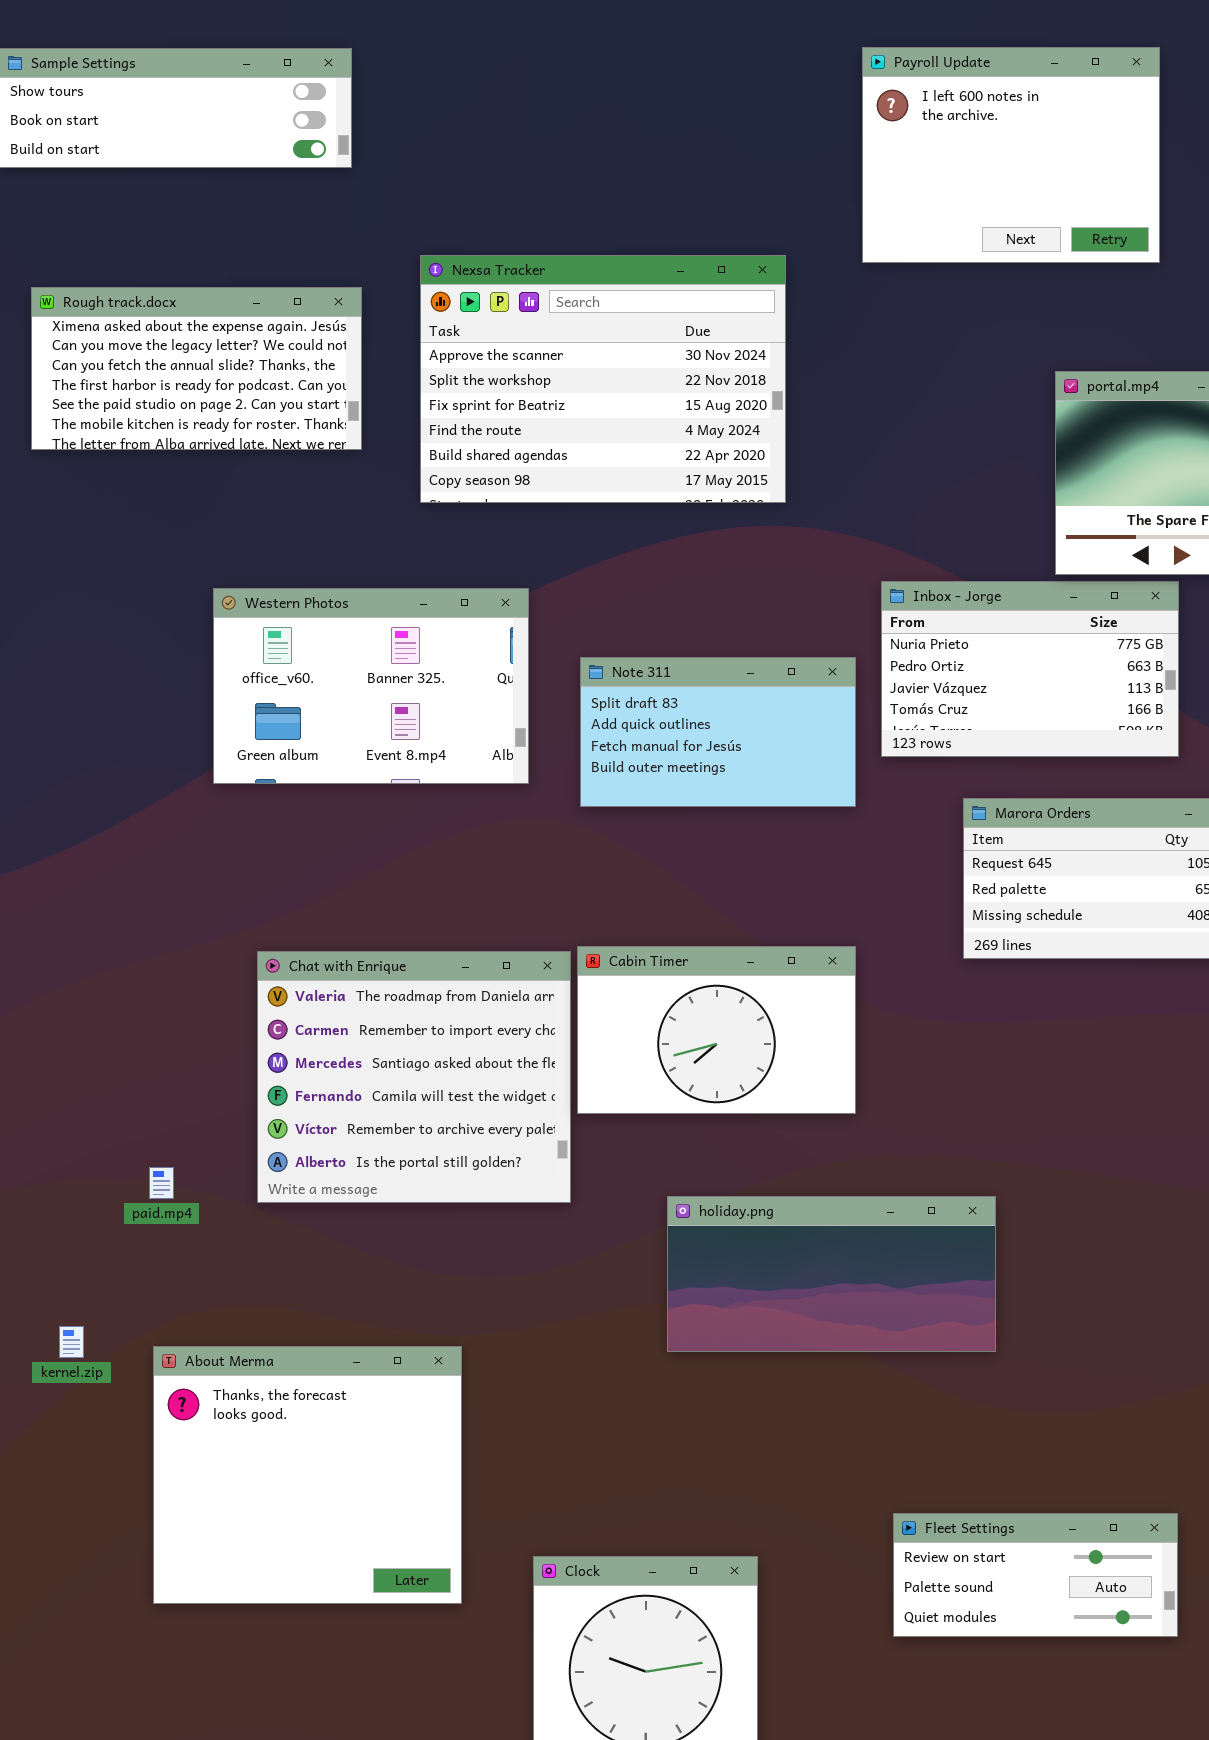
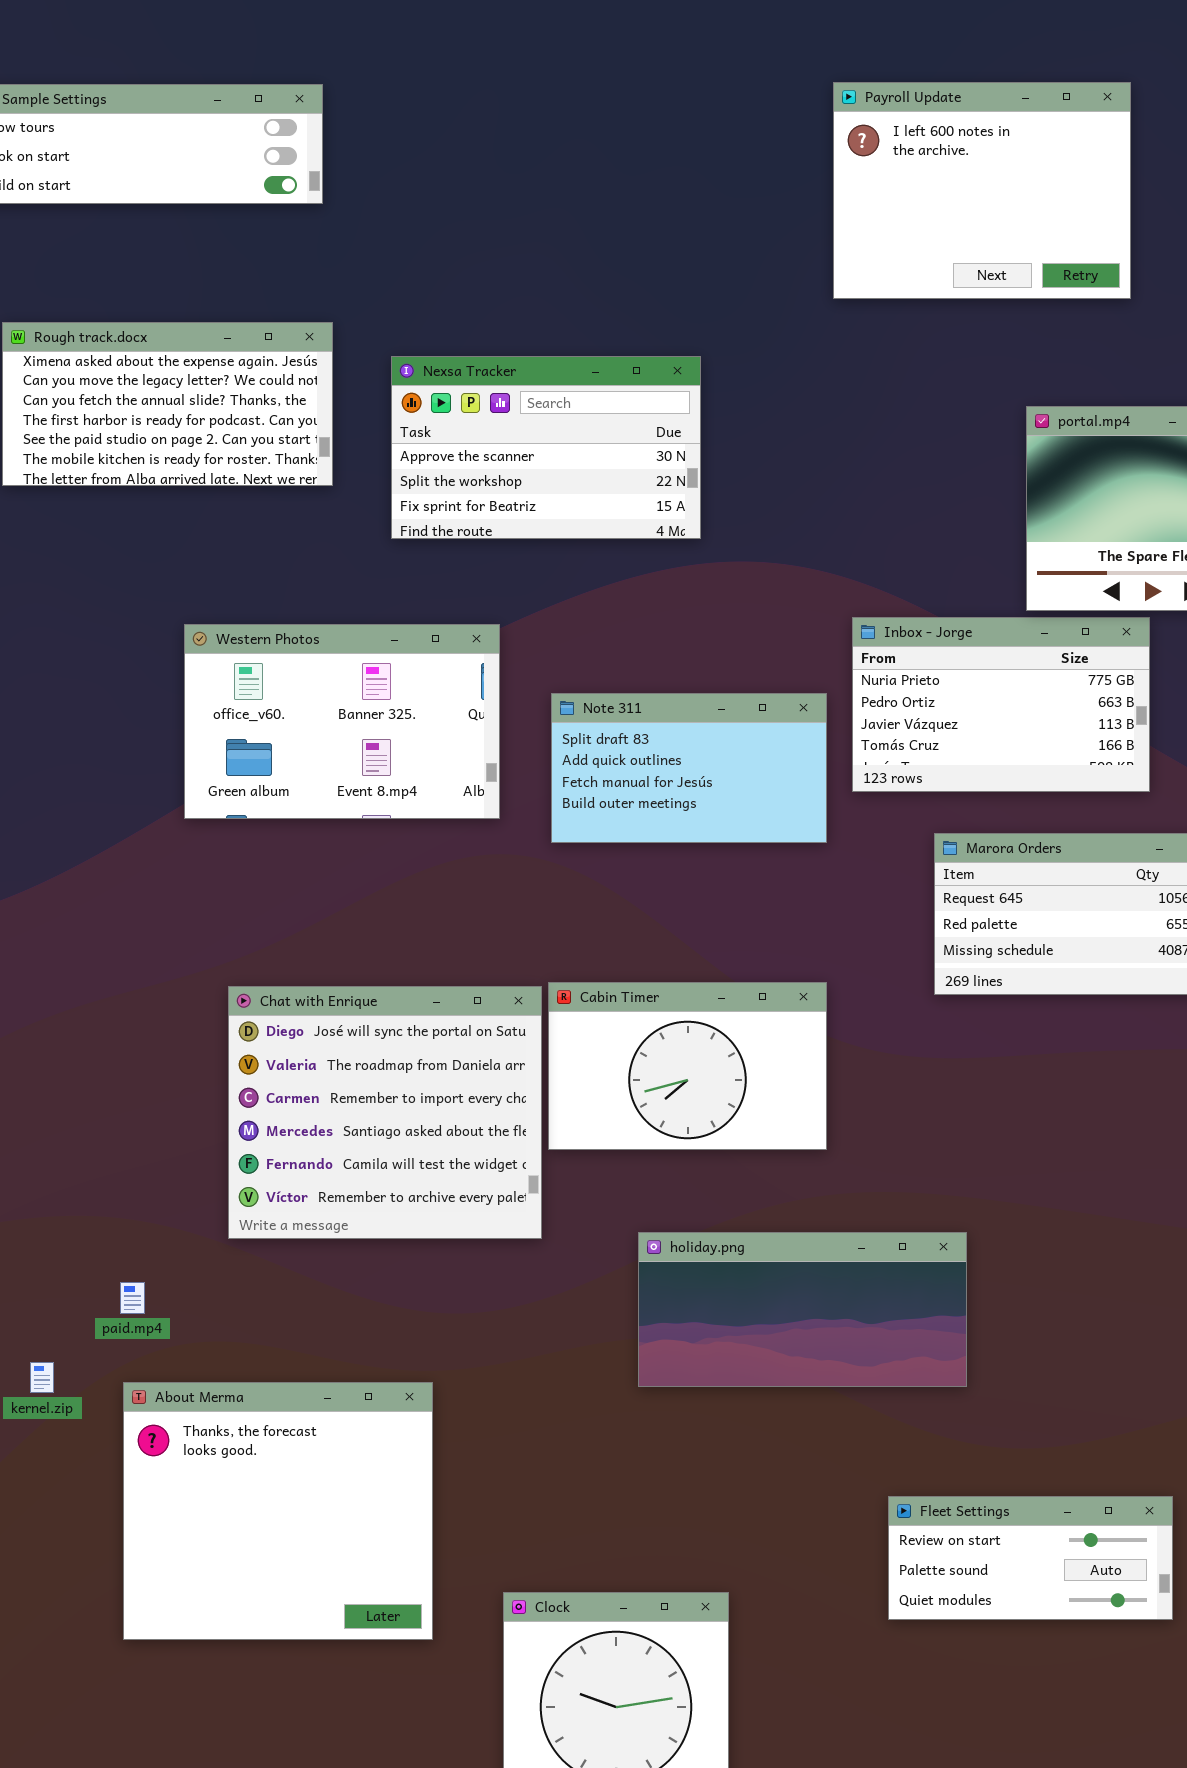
Nexsa Tracker: [420,255,786,503] -> [391,356,701,539], resized
Chat with Enrique: [257,951,571,1203] -> [228,986,542,1239], scrolled up 1 row
paid.mp4: [149,1167,174,1199] -> [120,1282,145,1314], moved
Fleet Settings: [893,1513,1178,1637] -> [888,1496,1173,1620], moved

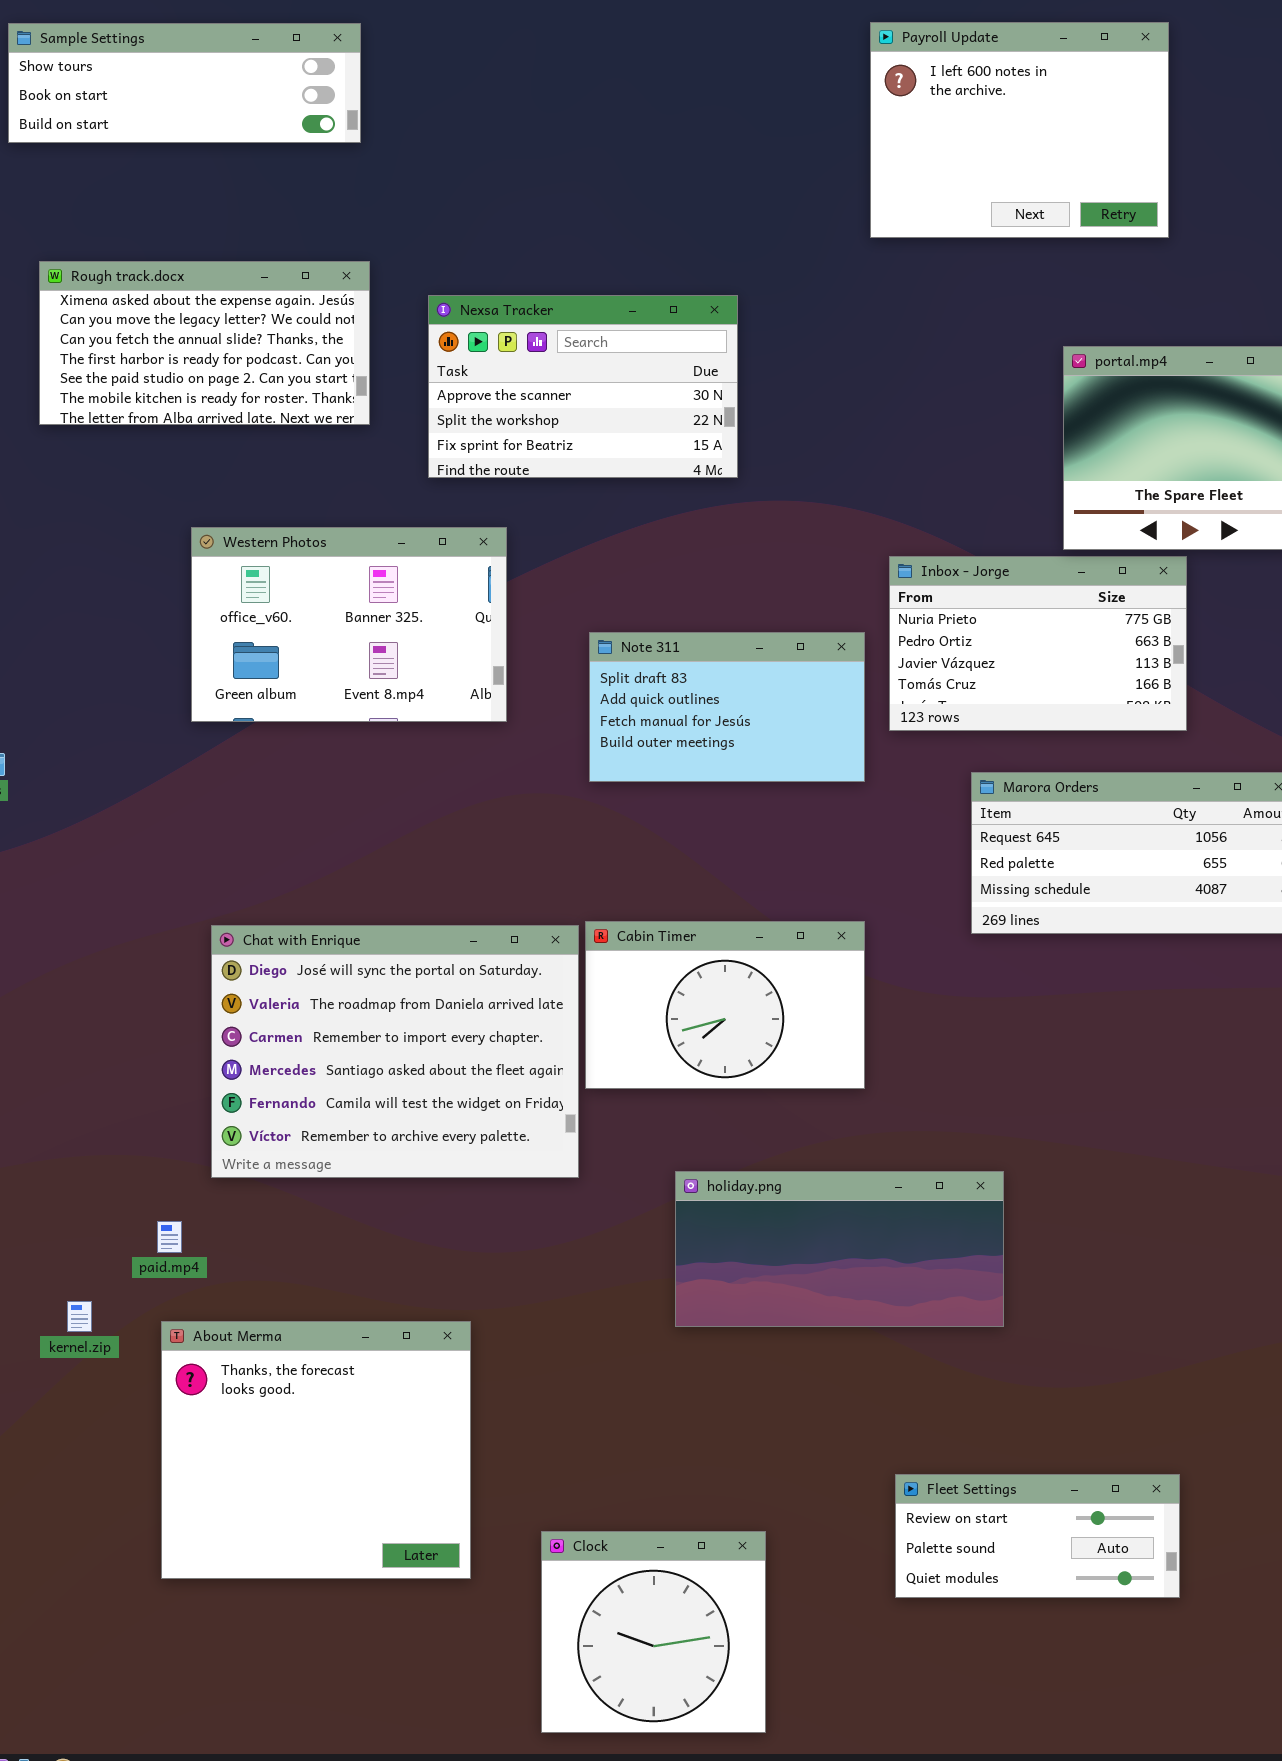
Western Photos: [184,624,500,819] -> [191,527,507,722], moved
Chat with Enrique: [228,986,542,1239] -> [211,925,579,1178], resized
Fleet Settings: [888,1496,1173,1620] -> [895,1474,1180,1598], moved

